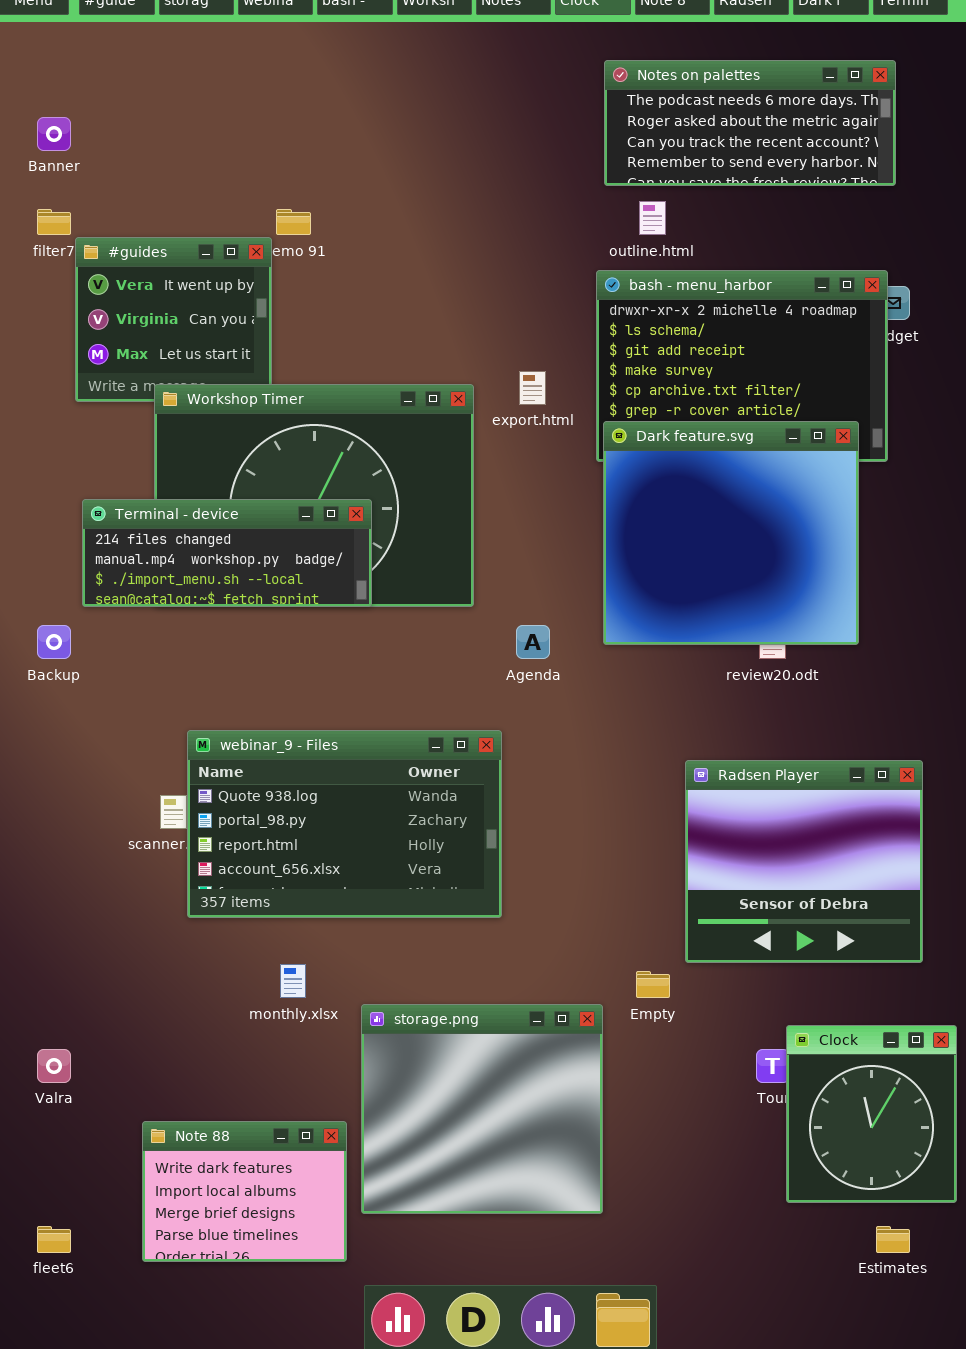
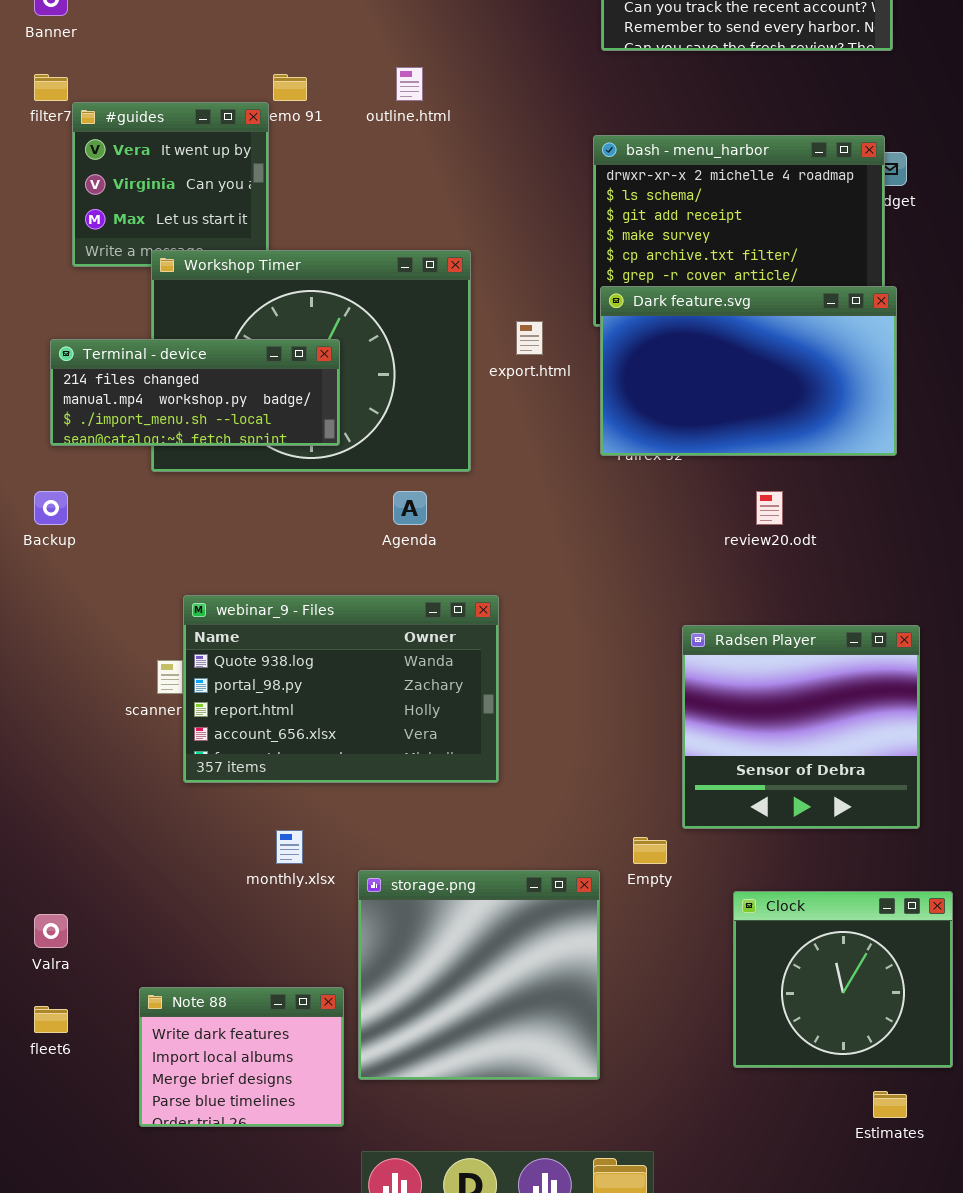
outline.html: [639,201,666,235] -> [396,67,423,101], moved
export.html: [519,371,546,405] -> [516,321,543,355], moved
Dark feature.svg: [603,421,859,645] -> [600,286,897,456], resized
Terminal - device: [82,499,372,607] -> [50,339,340,446], moved
Agenda: [516,625,550,659] -> [393,491,427,525], moved
Clock: [786,1025,957,1203] -> [733,891,953,1068], resized
fleet6: [37,1226,71,1253] -> [34,1006,68,1033], moved

